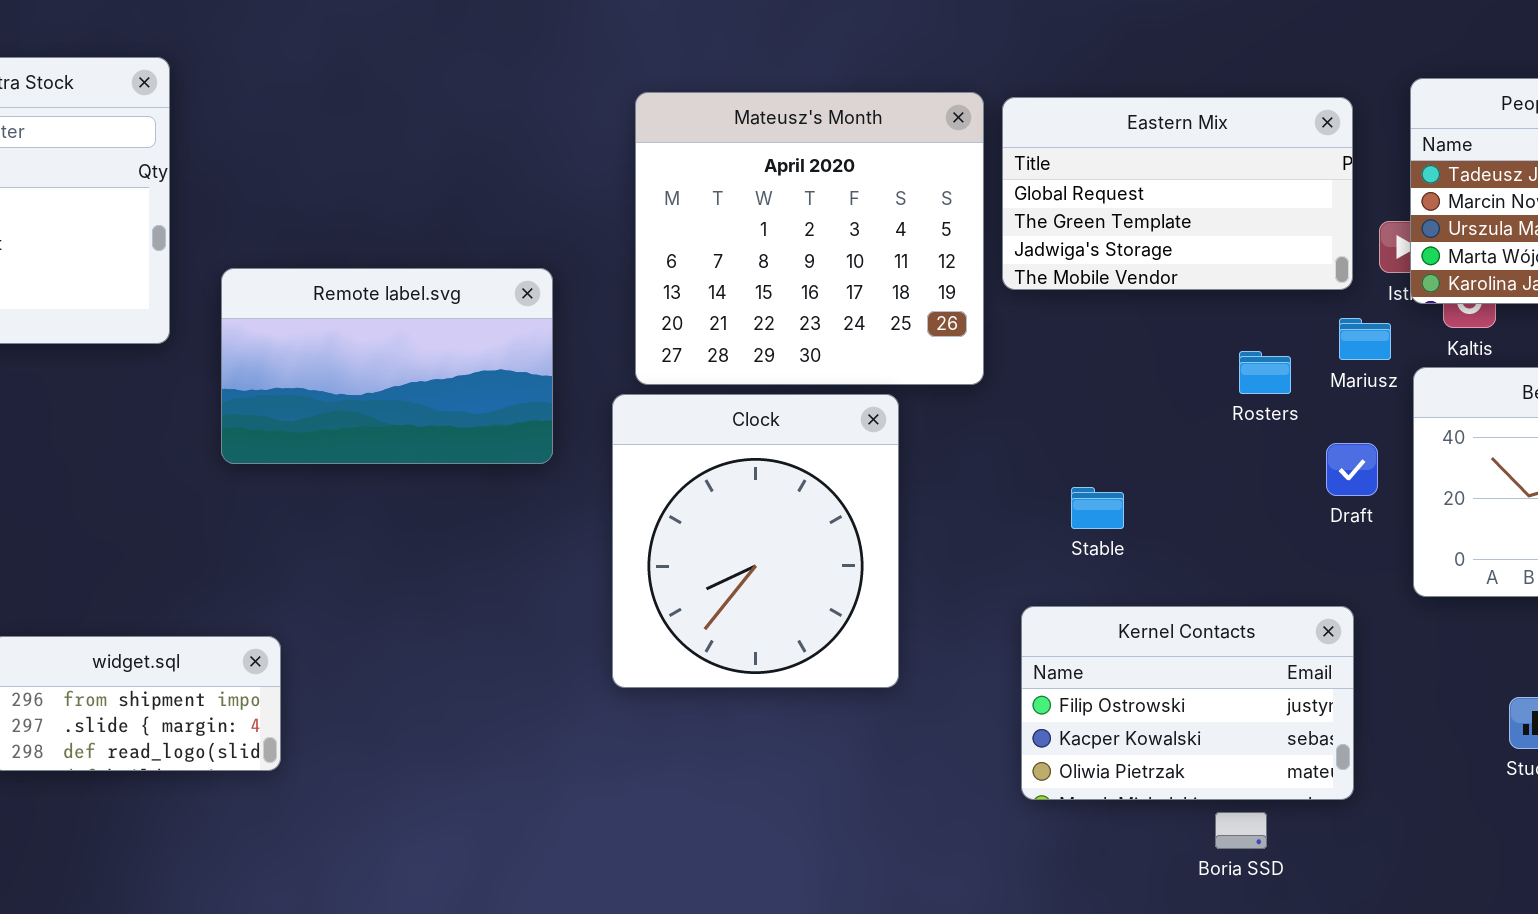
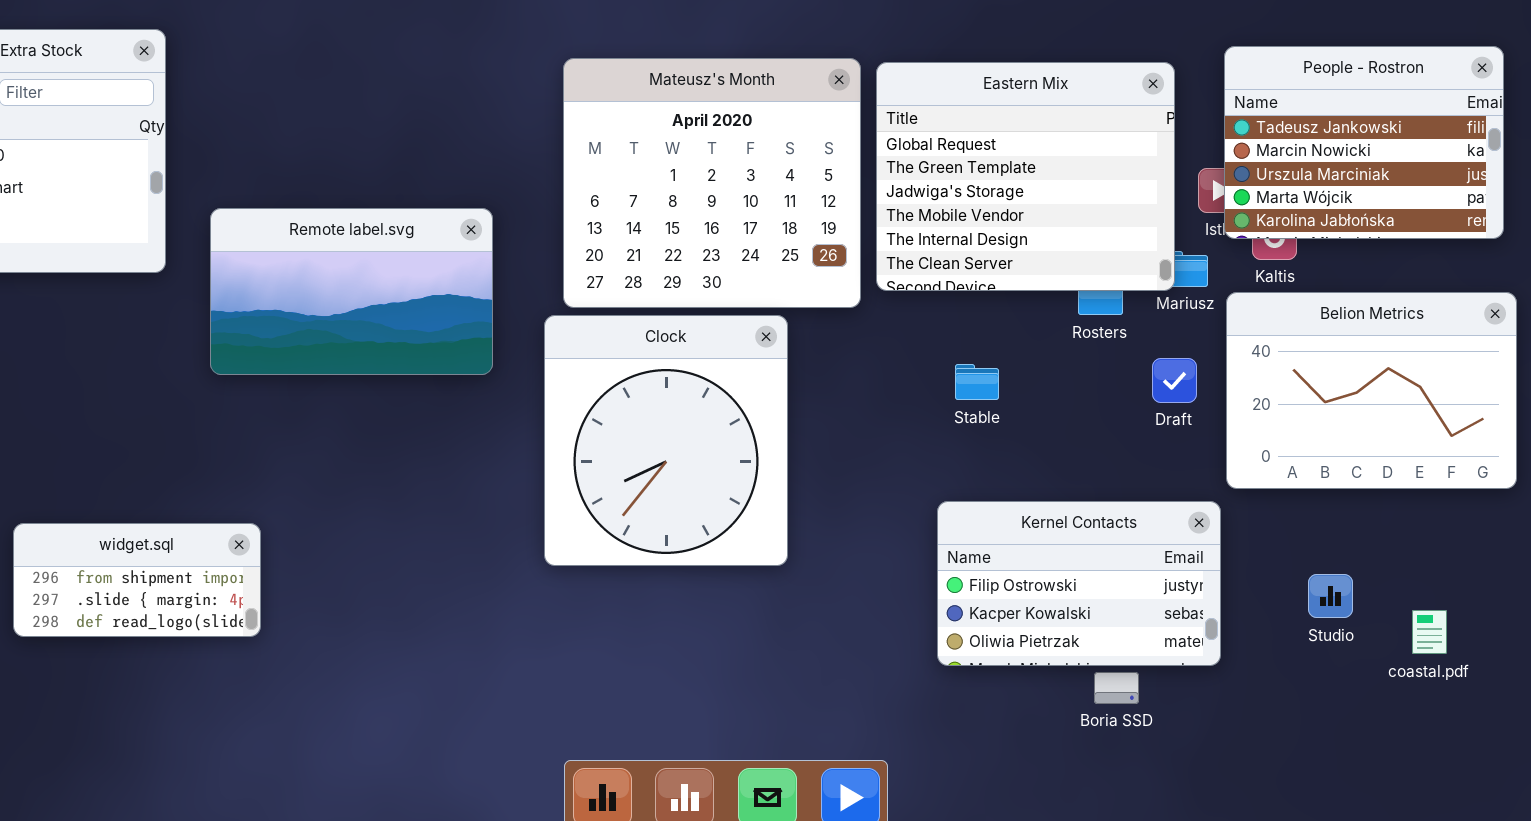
Eastern Mix: [1002,97,1353,290] -> [876,62,1175,291], resized
Stable: [1071,487,1124,529] -> [955,364,999,400], moved
Kernel Contacts: [1021,606,1354,800] -> [937,501,1221,666], moved
Boria SSD: [1215,812,1267,849] -> [1094,672,1139,704], moved

